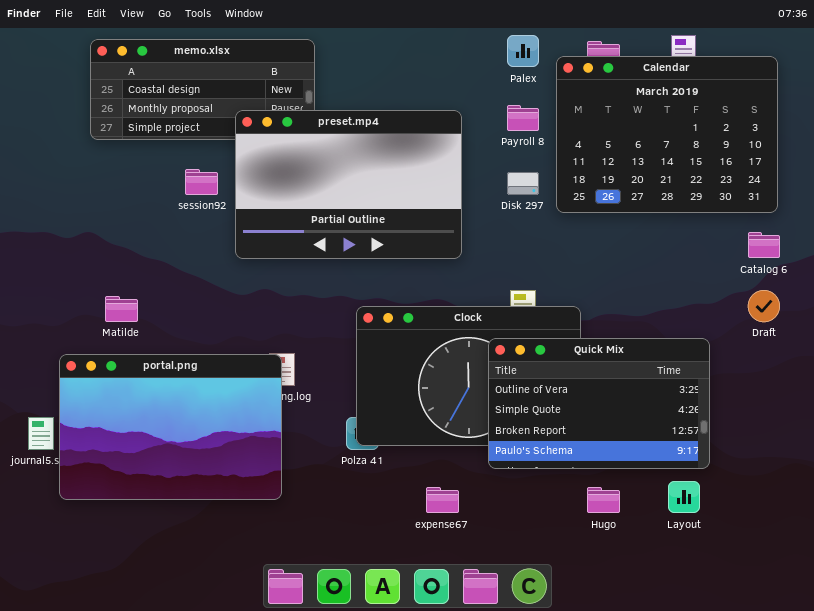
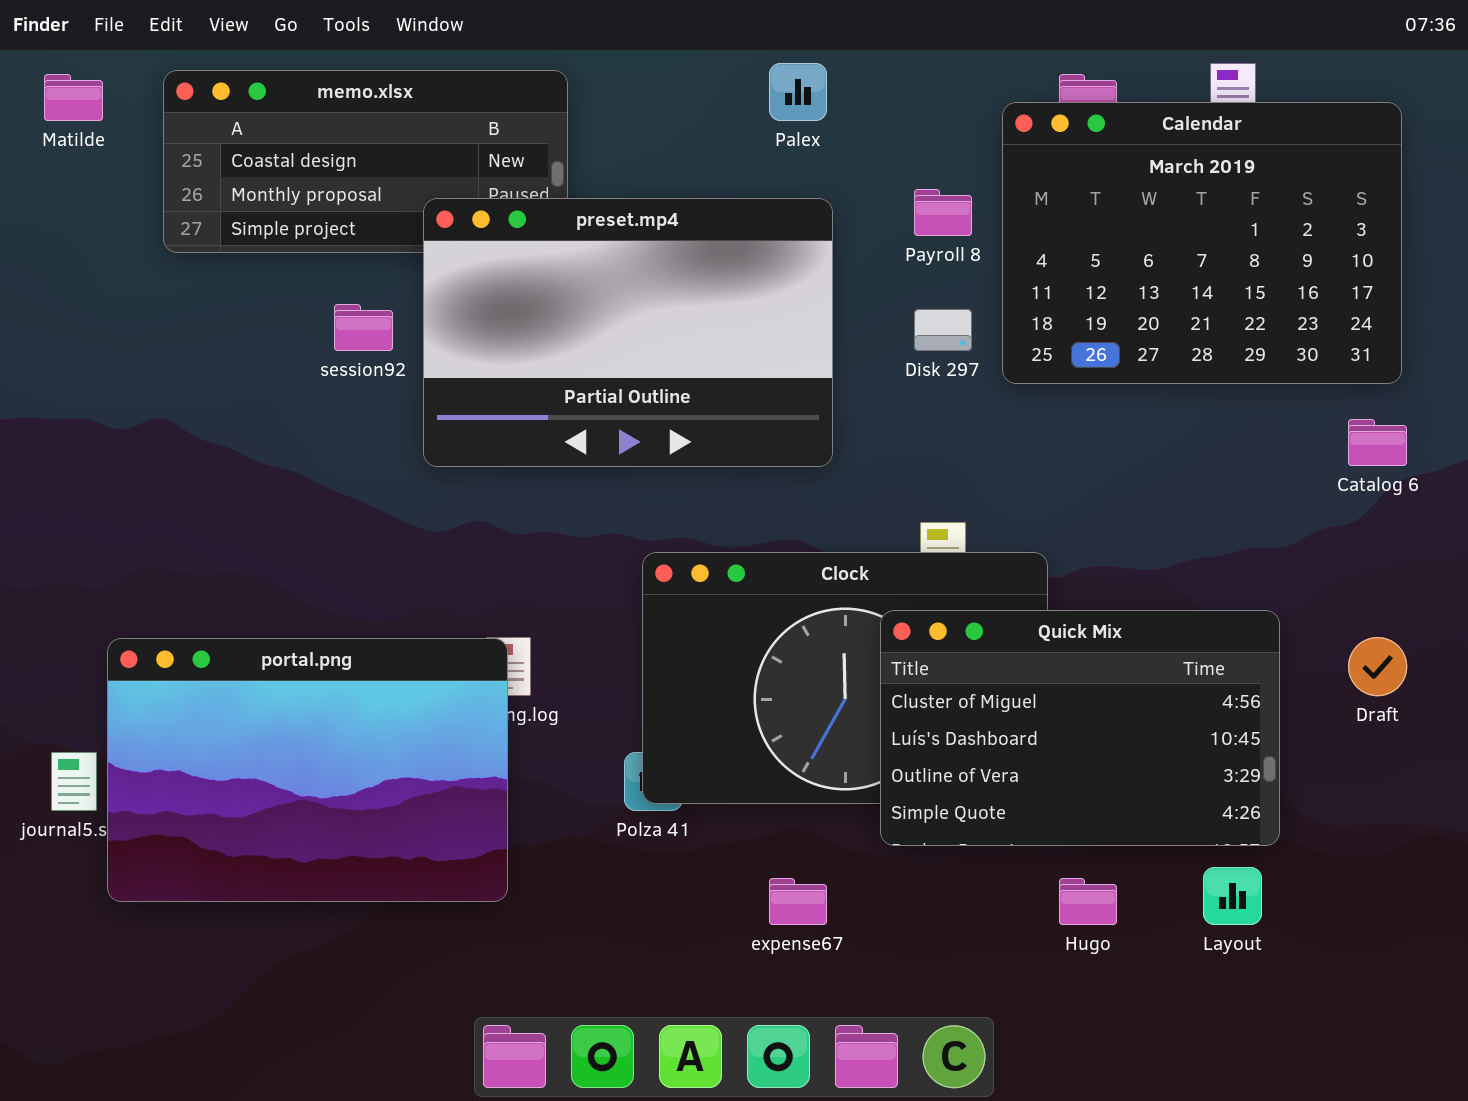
Palex: [507,35,539,67] -> [769,63,827,121], moved
Draft: [748,290,780,322] -> [1348,637,1407,696], moved
Matilde: [105,296,138,322] -> [44,74,103,121], moved
Quick Mix: [488,338,710,469] -> [880,610,1280,846], scrolled up 2 rows

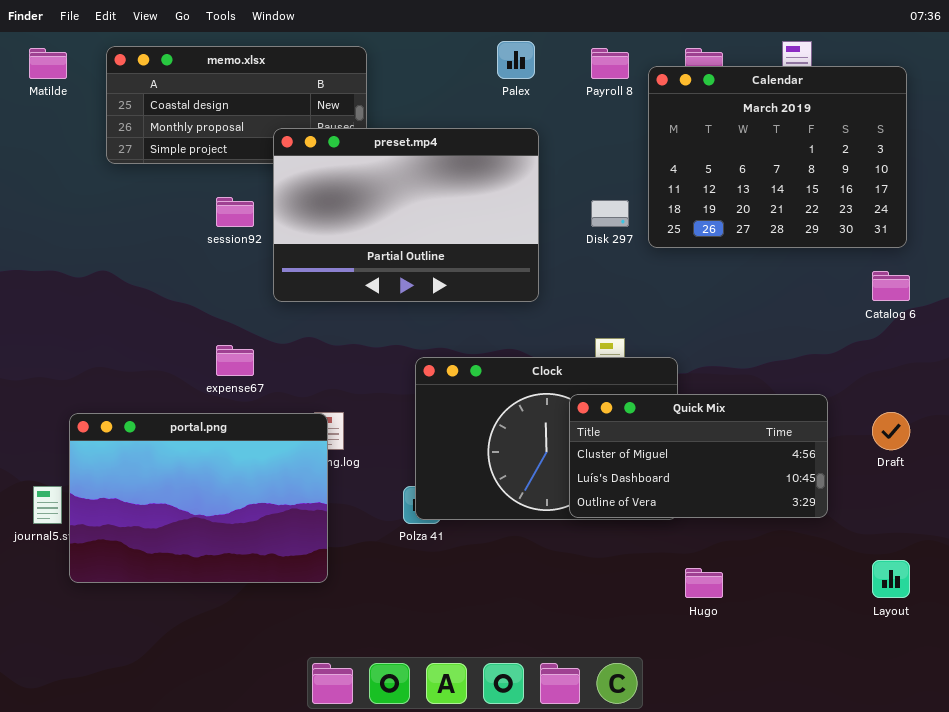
Payroll 8: [914,189,972,236] -> [591,48,629,79], moved
Quick Mix: [880,610,1280,846] -> [569,394,828,518], resized
Layout: [1203,867,1262,925] -> [872,560,910,598], moved
expense67: [769,878,827,925] -> [216,345,254,376], moved

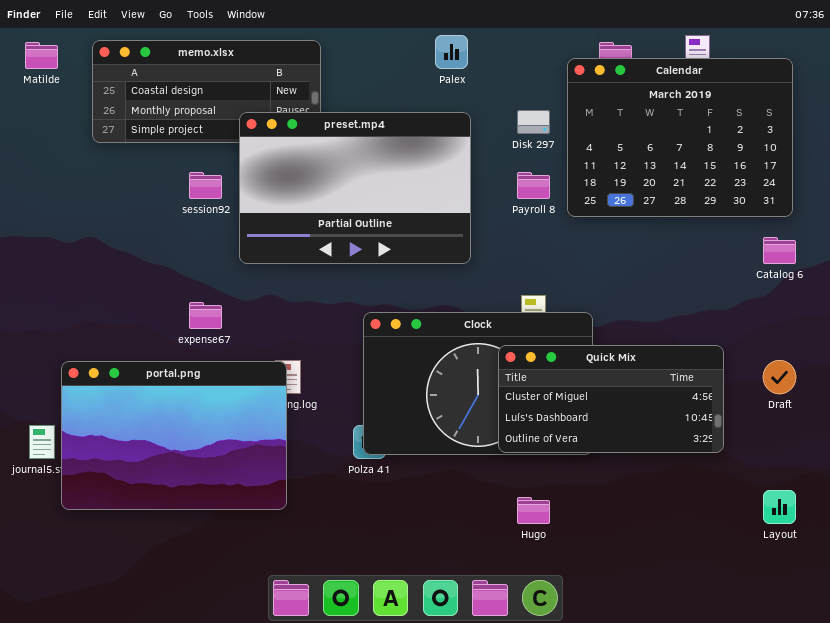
Payroll 8: [591,48,629,79] -> [517,172,550,199], moved
Disk 297: [591,200,629,227] -> [517,110,550,134], moved
Hugo: [685,568,723,598] -> [517,497,550,524], moved

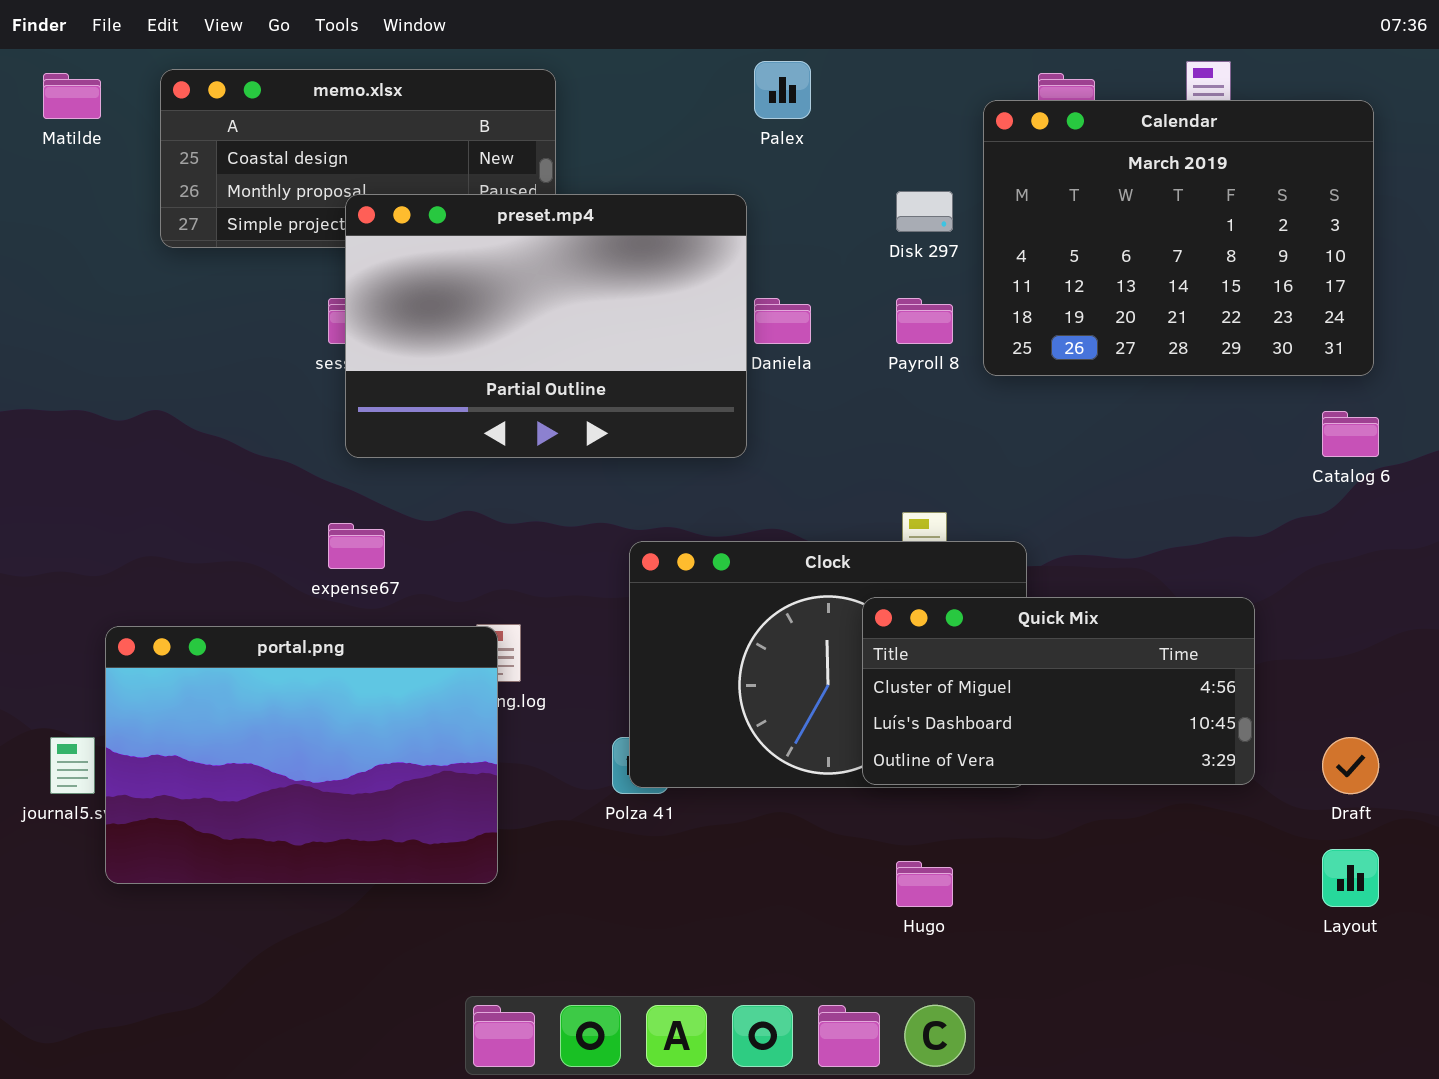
preset.mp4: [239,112,471,264] -> [345,194,747,458], moved
Draft: [763,360,796,394] -> [1322,737,1379,794], moved

